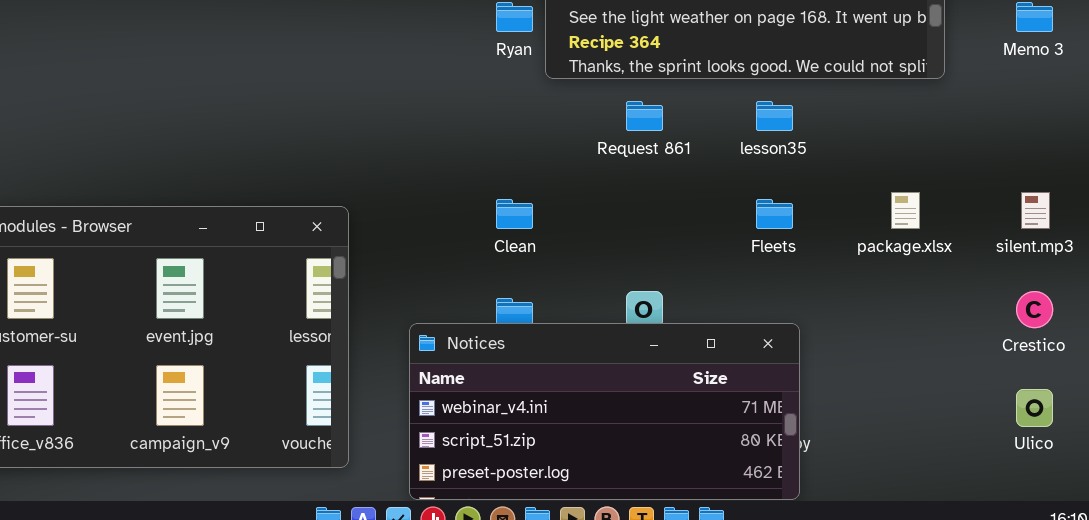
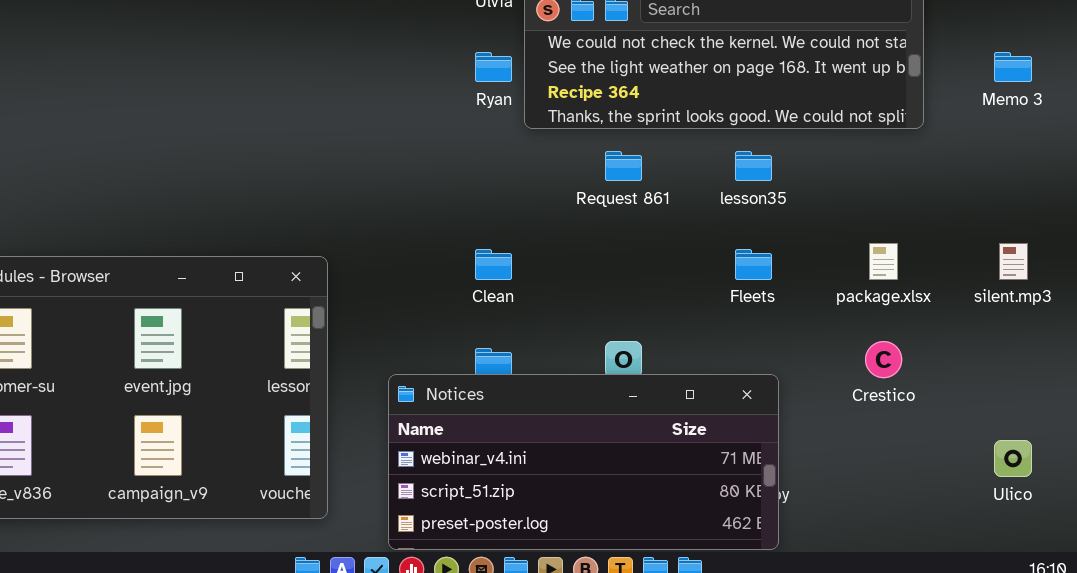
Crestico: [1016,291,1053,328] -> [865,341,902,378], moved

